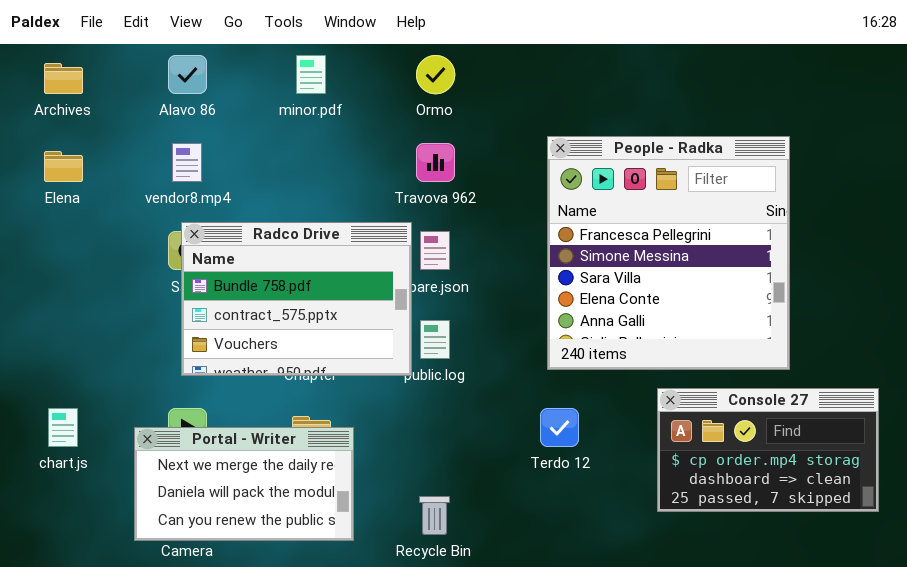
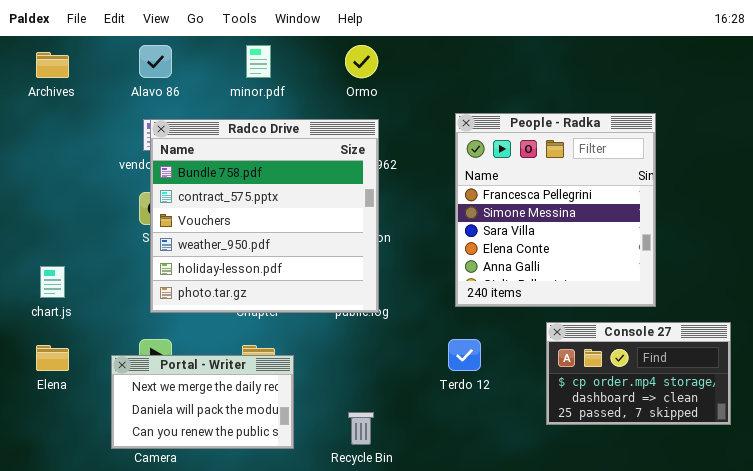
Elena: [44,151,83,182] -> [36,345,69,371], moved
Radco Drive: [181,222,412,376] -> [150,119,379,313], resized
chart.js: [48,408,78,447] -> [40,266,65,298], moved

